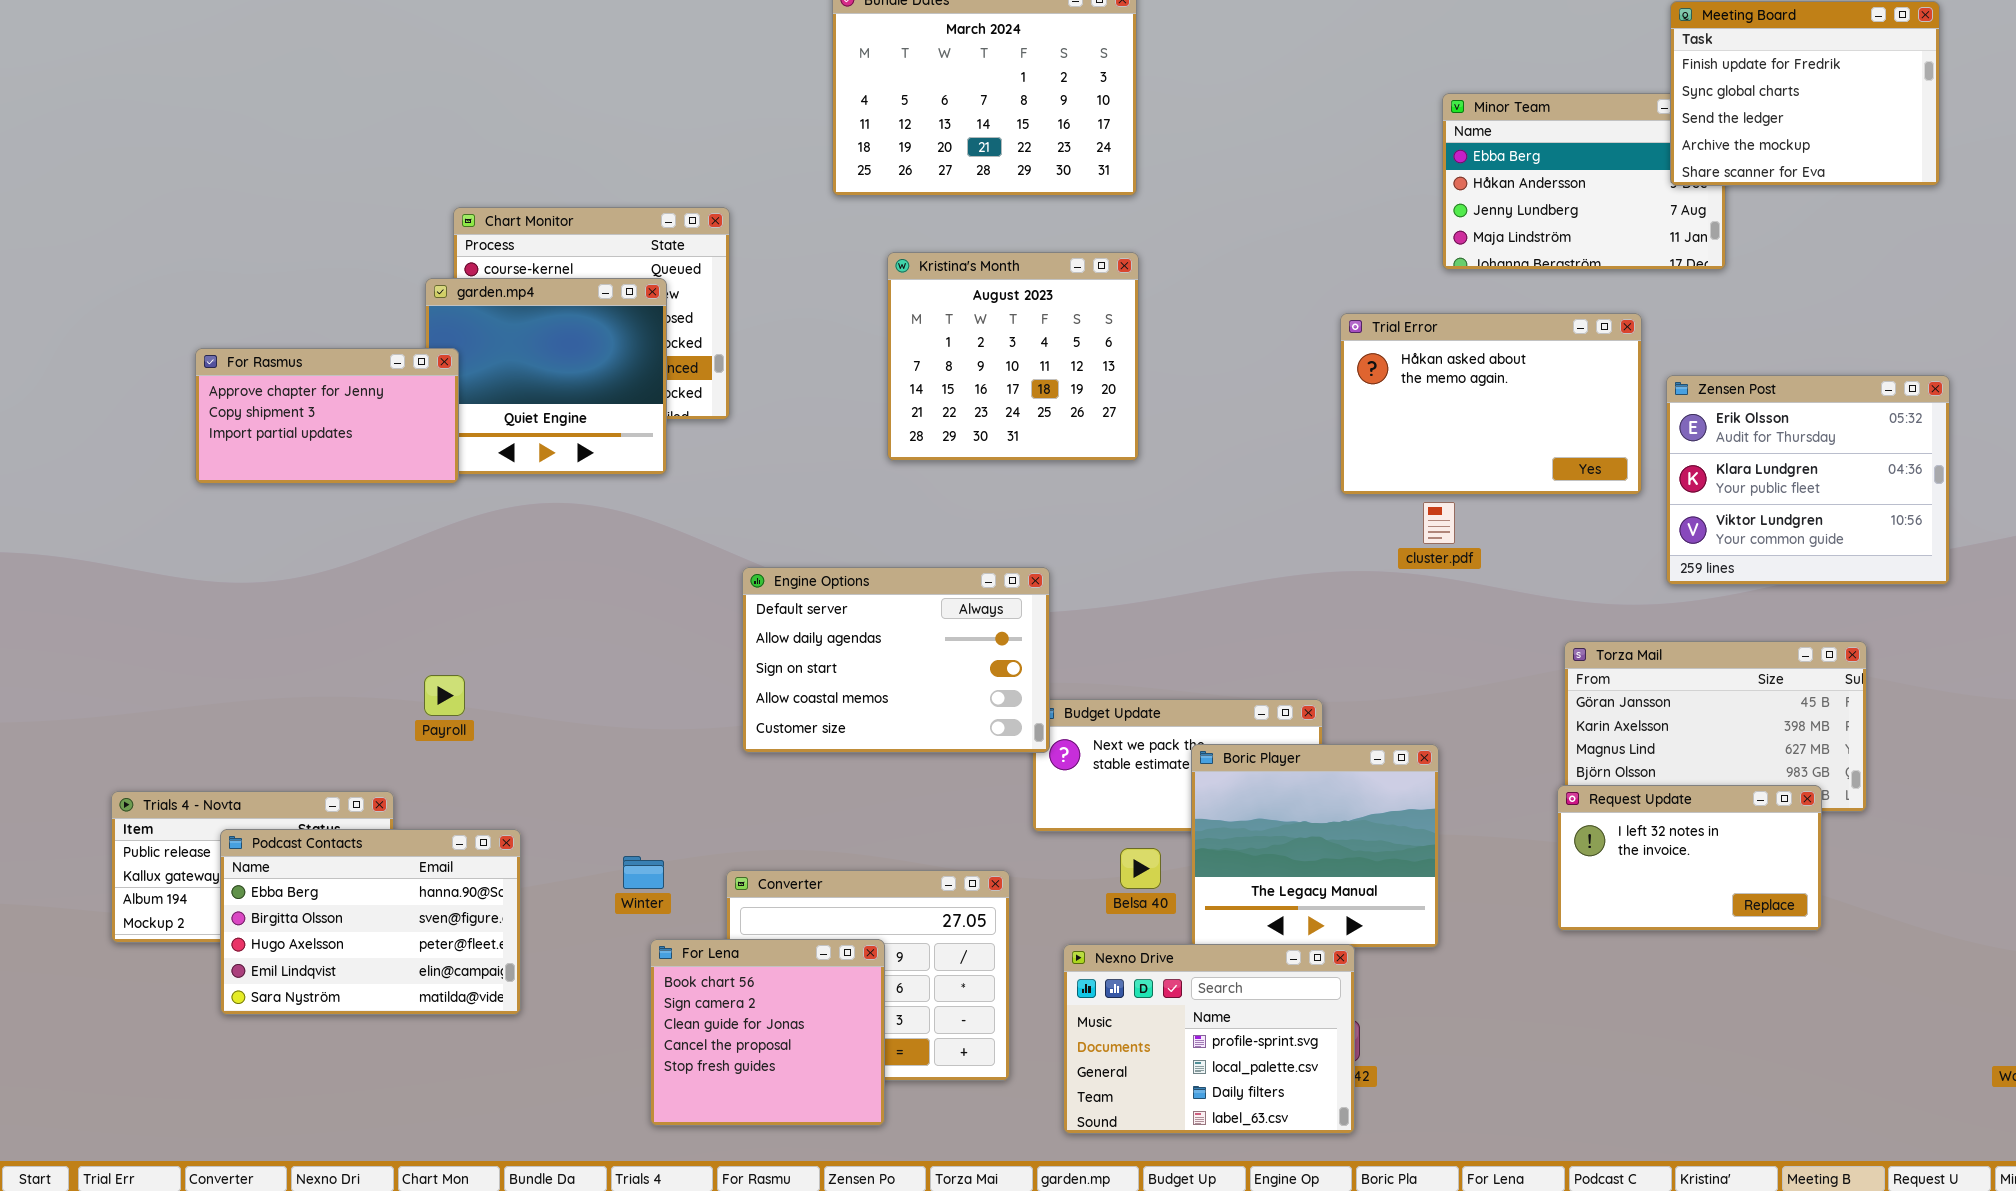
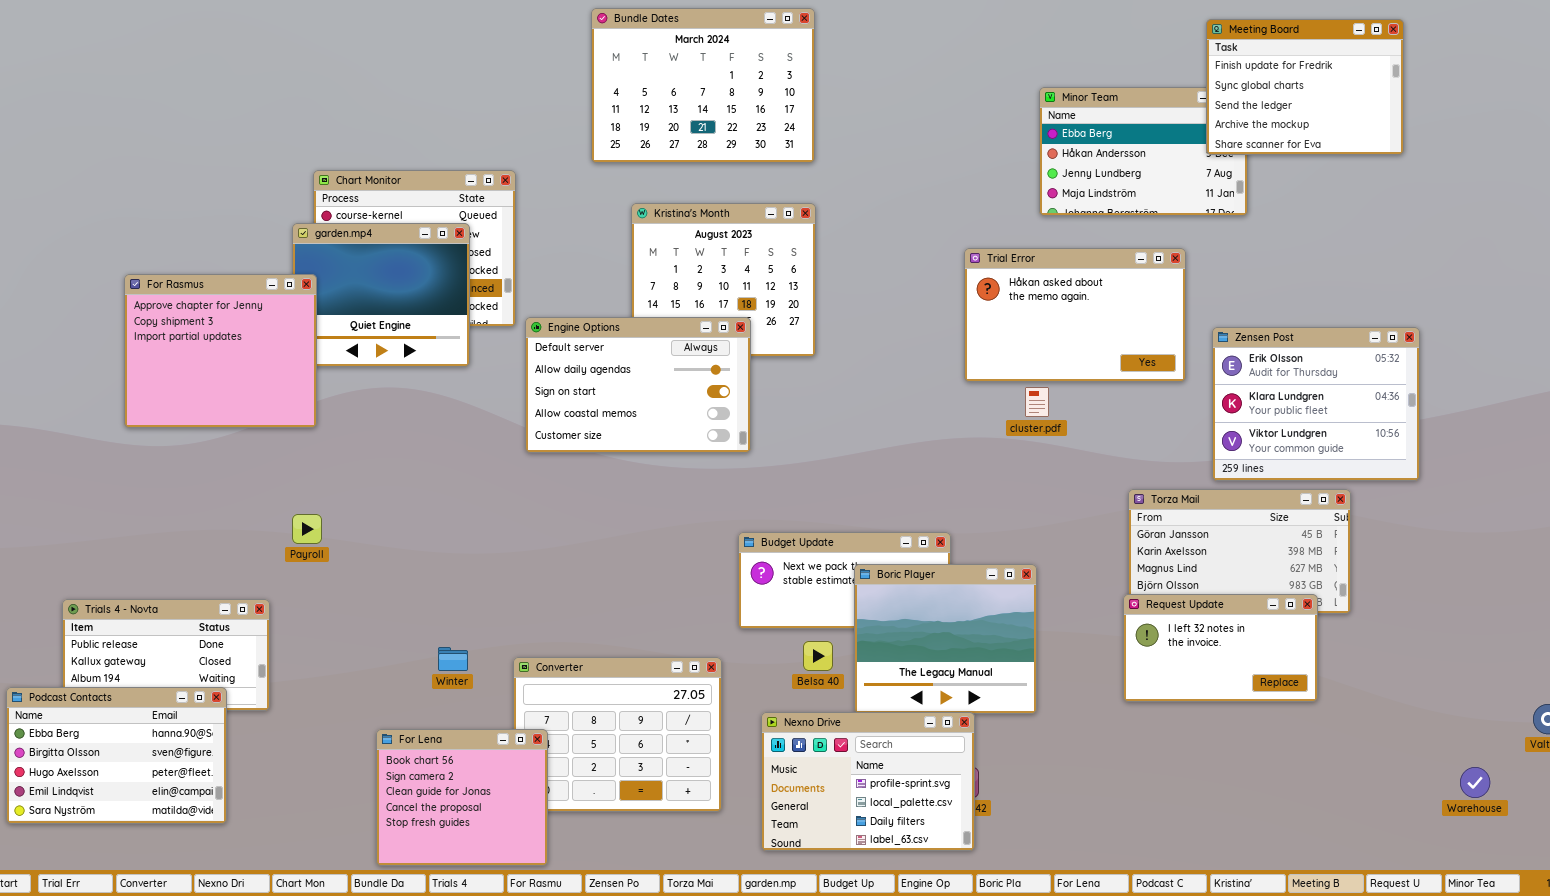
For Rasmus: [195,348,459,484] -> [124,274,317,428], resized
Zensen Post: [1666,375,1950,585] -> [1212,327,1420,481], moved
Engine Options: [742,567,1050,753] -> [525,317,751,453], moved
Podcast Contacts: [220,829,521,1015] -> [6,687,227,824], moved
For Lena: [650,939,885,1126] -> [376,729,548,866], moved

